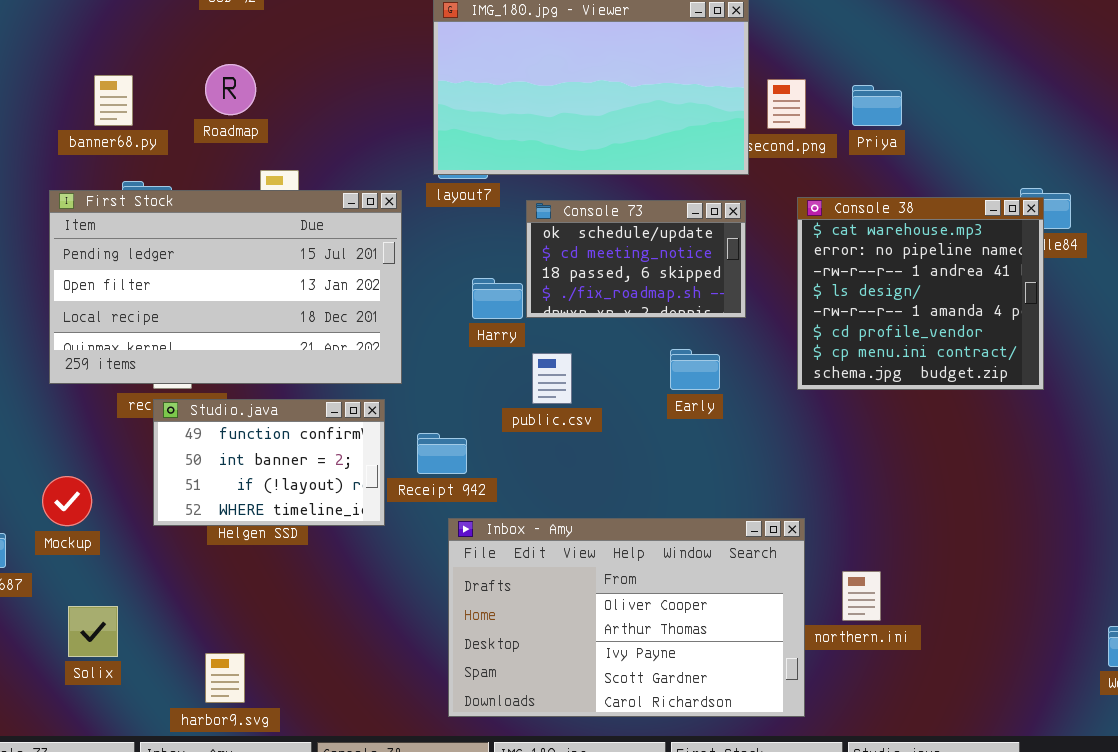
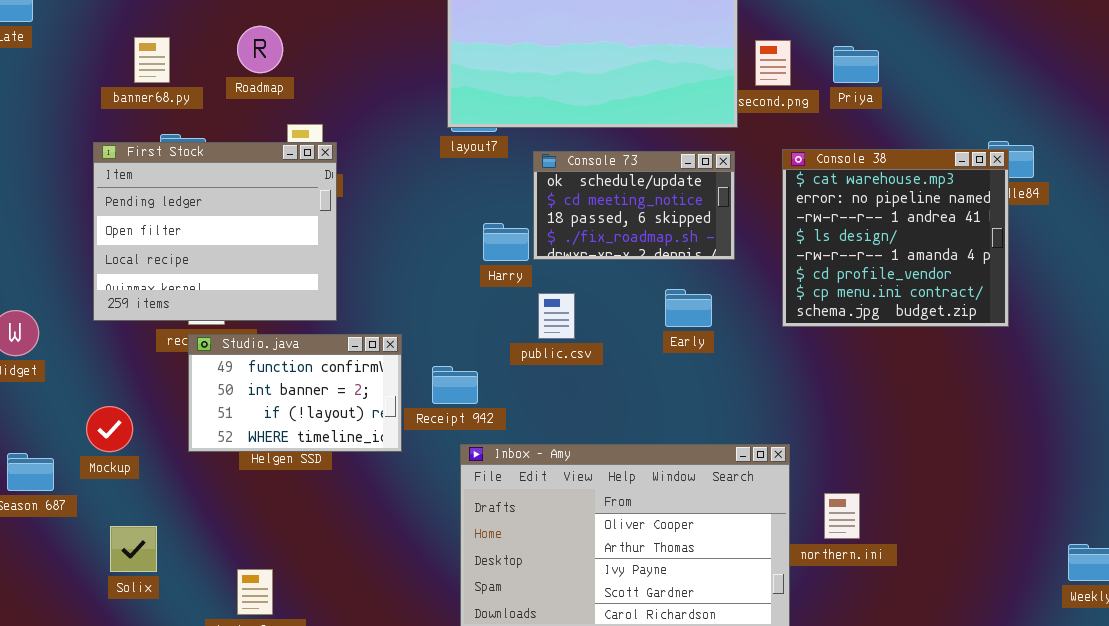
First Stock: [49,190,402,384] -> [93,142,337,321], resized

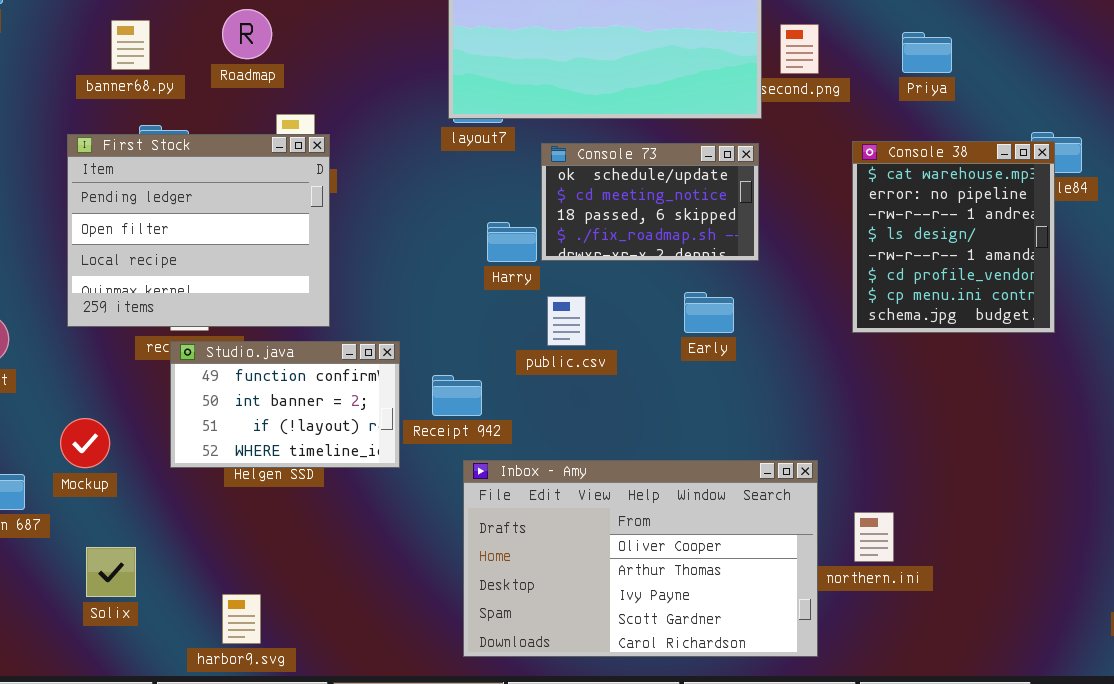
Priya: [833,46,879,83] -> [902,32,952,73], moved
Console 38: [782,149,1009,327] -> [852,141,1055,333], resized

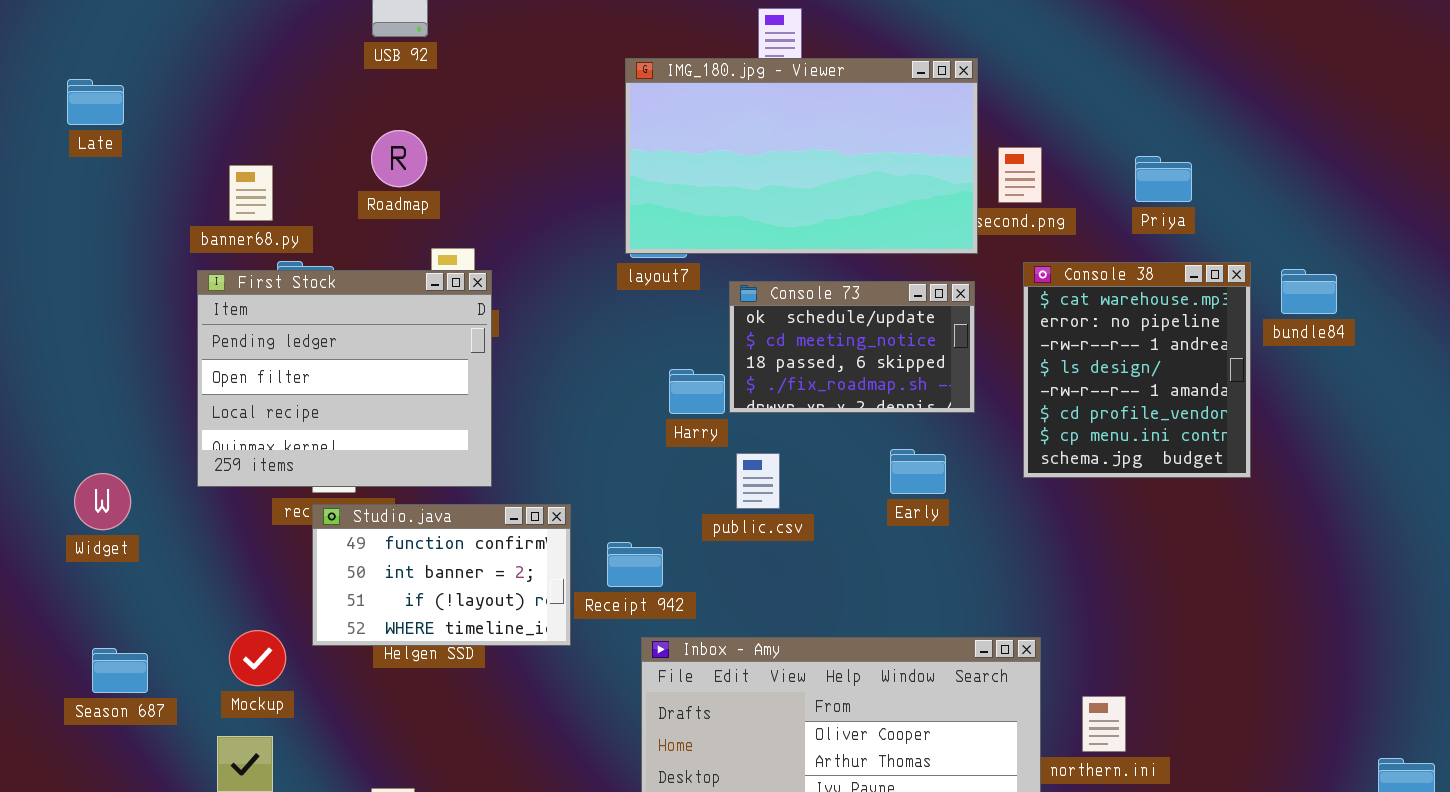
banner68.py: [111,20,150,70] -> [229,165,273,221], moved
Console 38: [852,141,1055,333] -> [1023,262,1251,478], moved
Mockup: [60,418,110,468] -> [229,630,286,686], moved

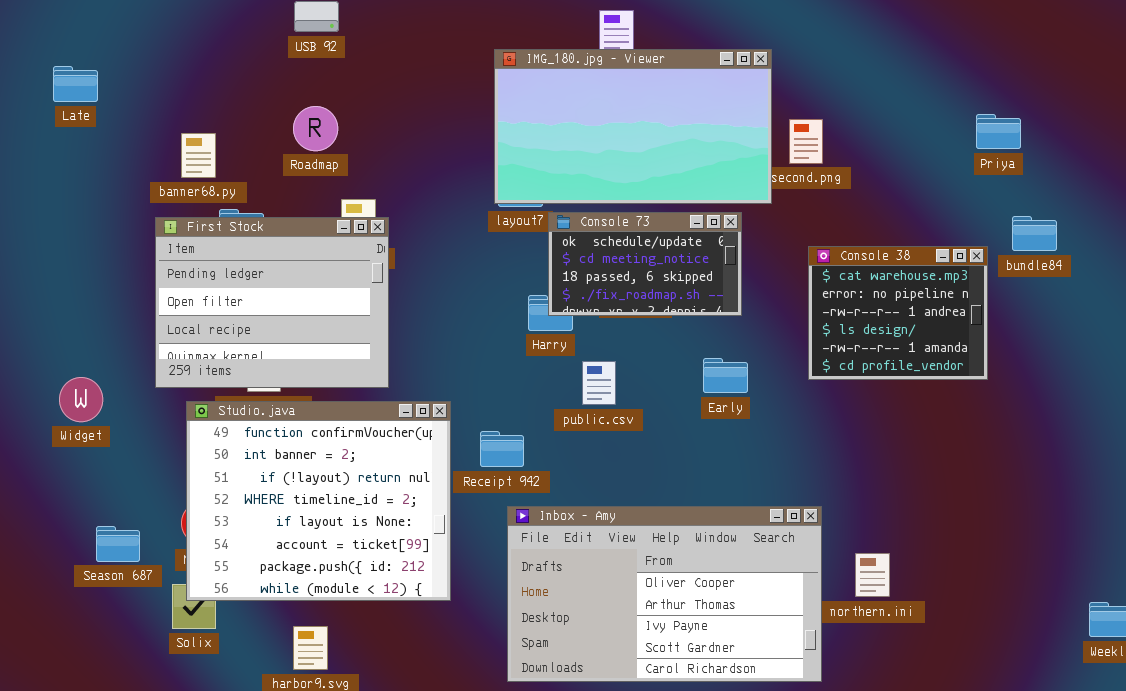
Priya: [1135,156,1192,202] -> [976,114,1021,149], moved
Console 38: [1023,262,1251,478] -> [808,246,988,380], resized
Console 73: [729,281,975,413] -> [548,212,742,316], moved
Studio.java: [312,504,571,646] -> [186,401,451,601], resized
Season 687: [92,648,148,693] -> [96,526,140,562], moved

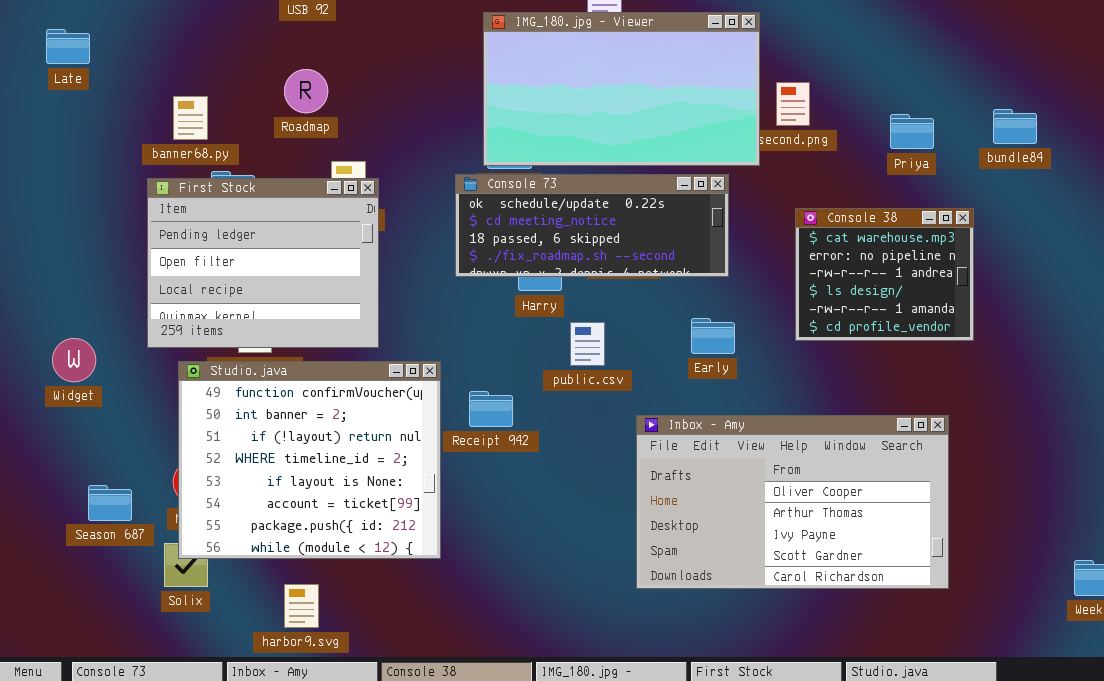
Priya: [976,114,1021,149] -> [890,114,934,149], moved
Console 73: [548,212,742,316] -> [455,174,729,277], resized
bundle84: [1012,216,1057,251] -> [993,109,1037,144], moved
Inbox - Amy: [507,506,822,682] -> [636,415,949,589], moved

